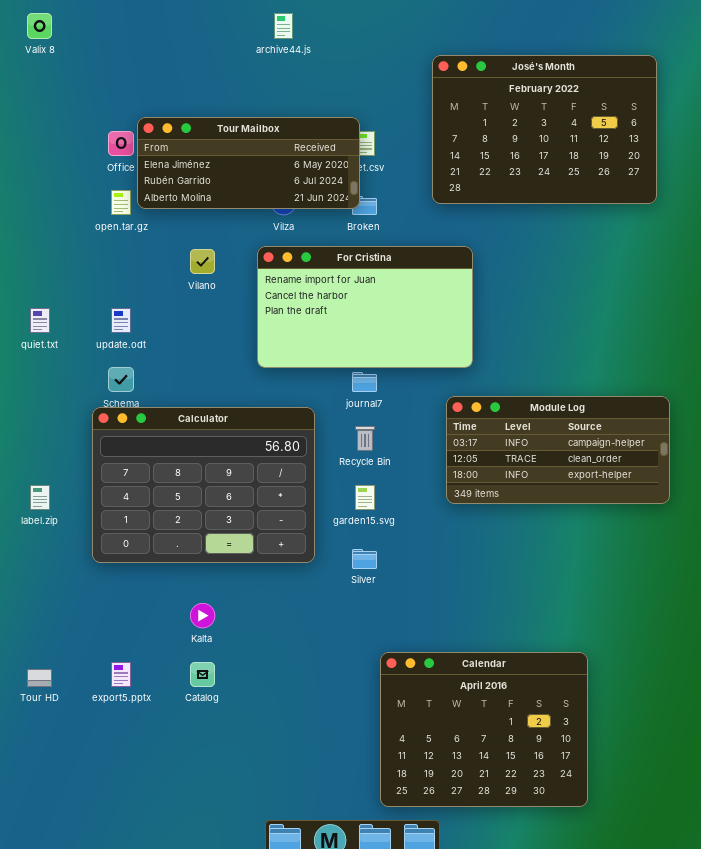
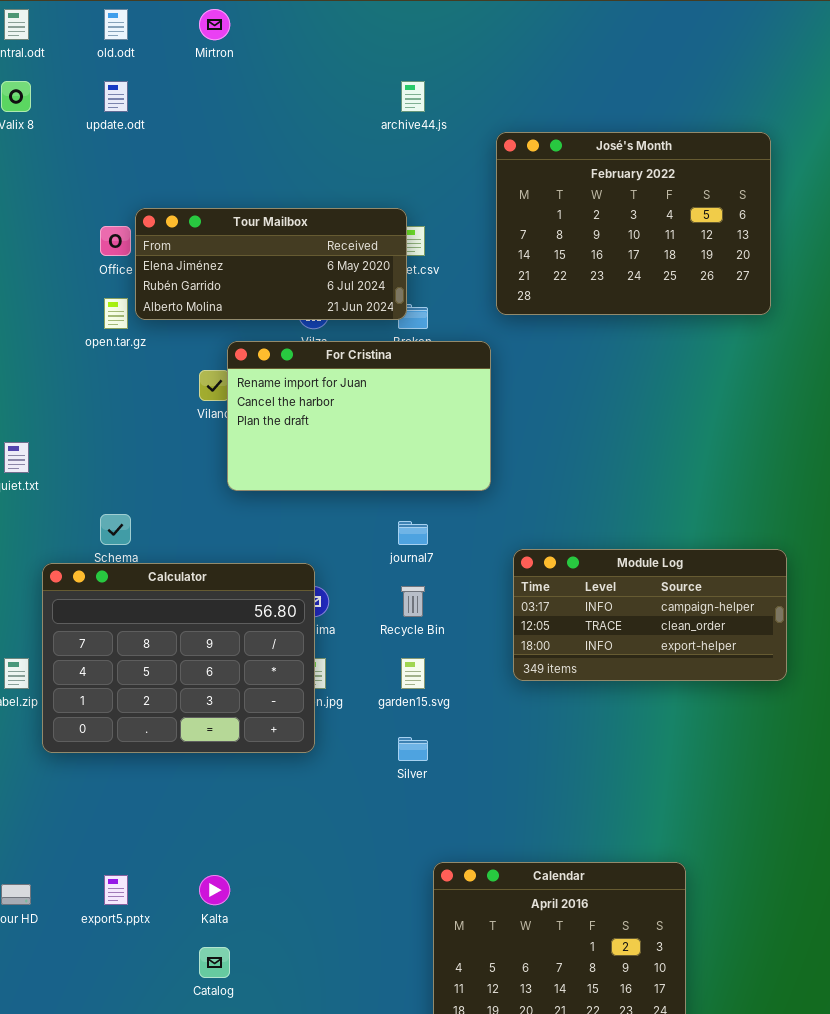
archive44.js: [274,13,293,39] -> [401,81,425,112], moved
For Cristina: [257,246,473,368] -> [227,341,491,491], moved
update.odt: [111,308,131,333] -> [104,81,128,112], moved
Calculator: [92,407,315,563] -> [42,563,315,753], moved
Kalta: [190,603,215,628] -> [199,875,230,905], moved
Catalog: [190,662,215,687] -> [199,947,230,978], moved

